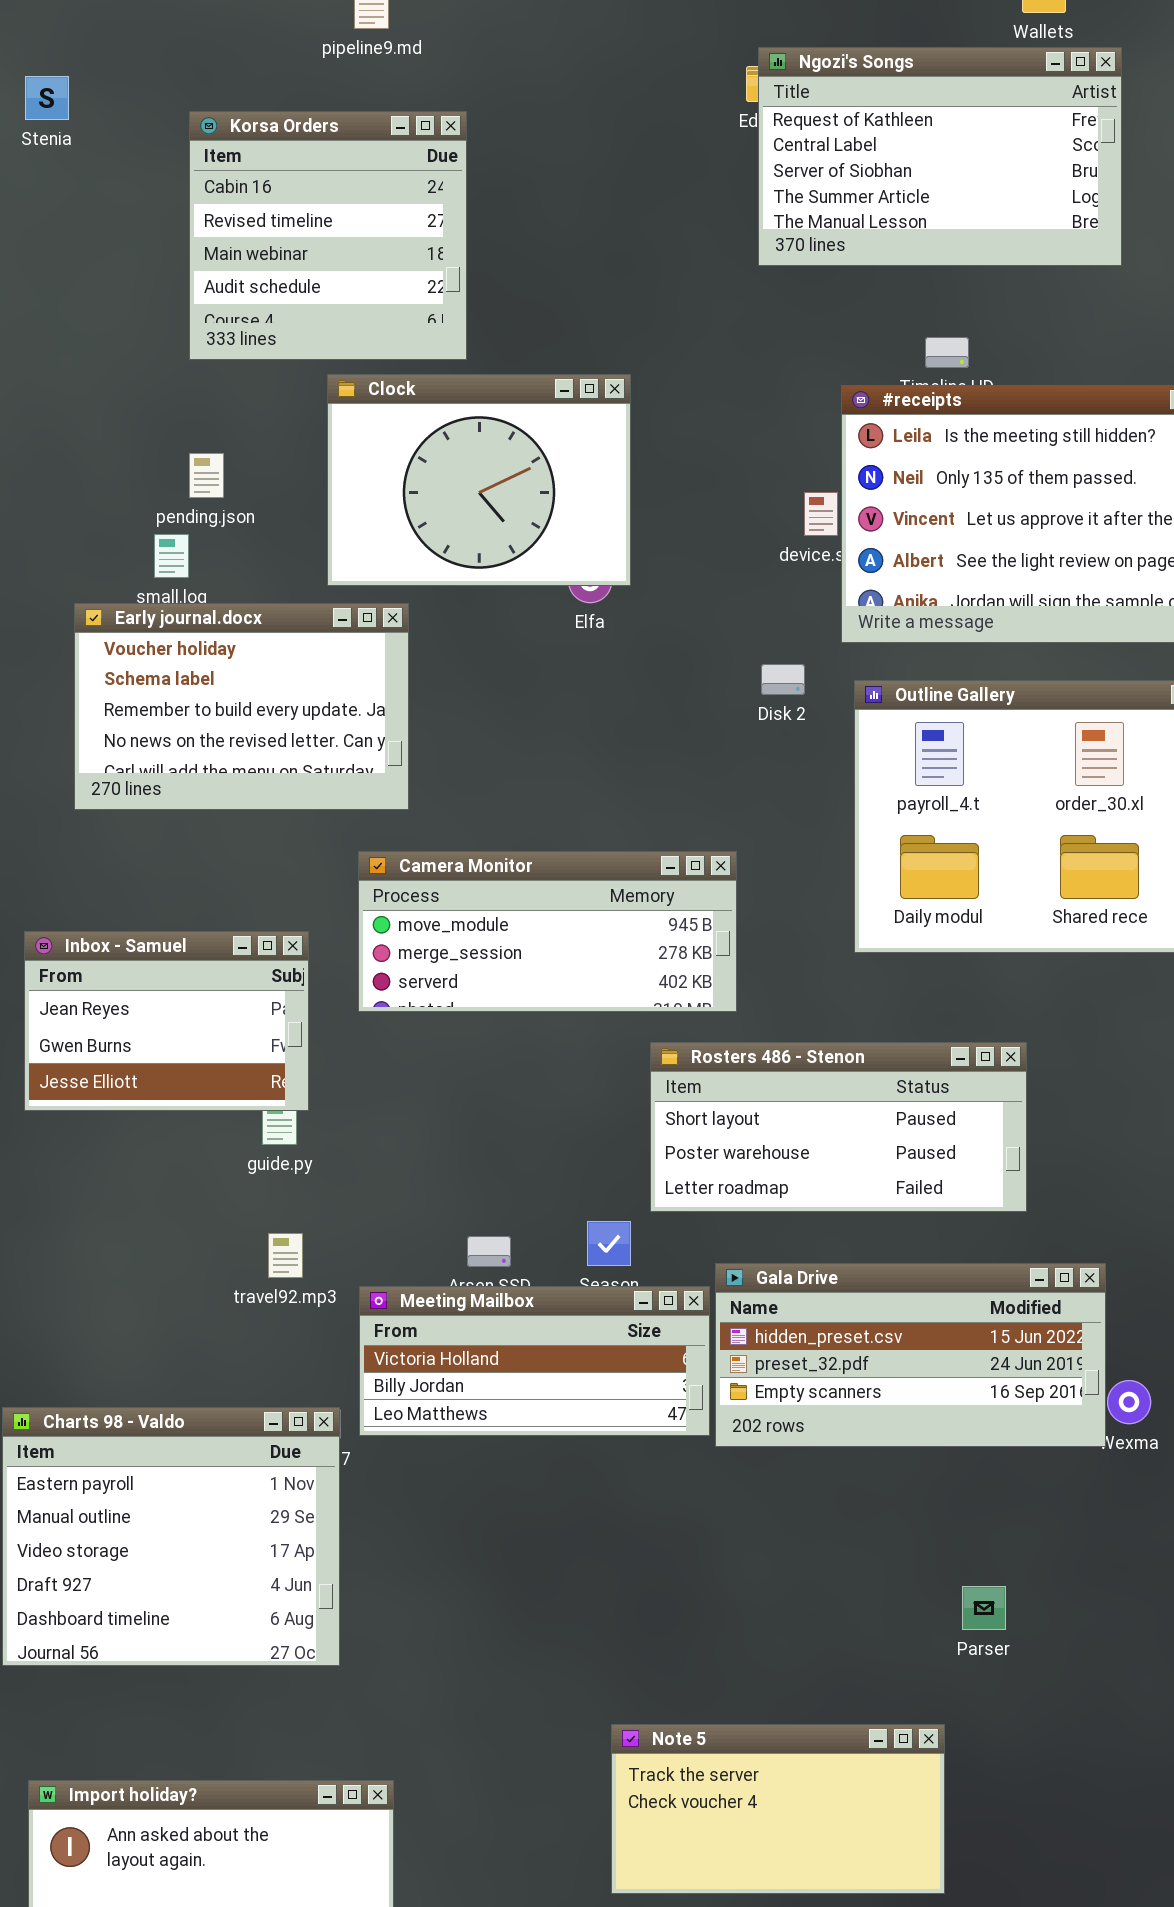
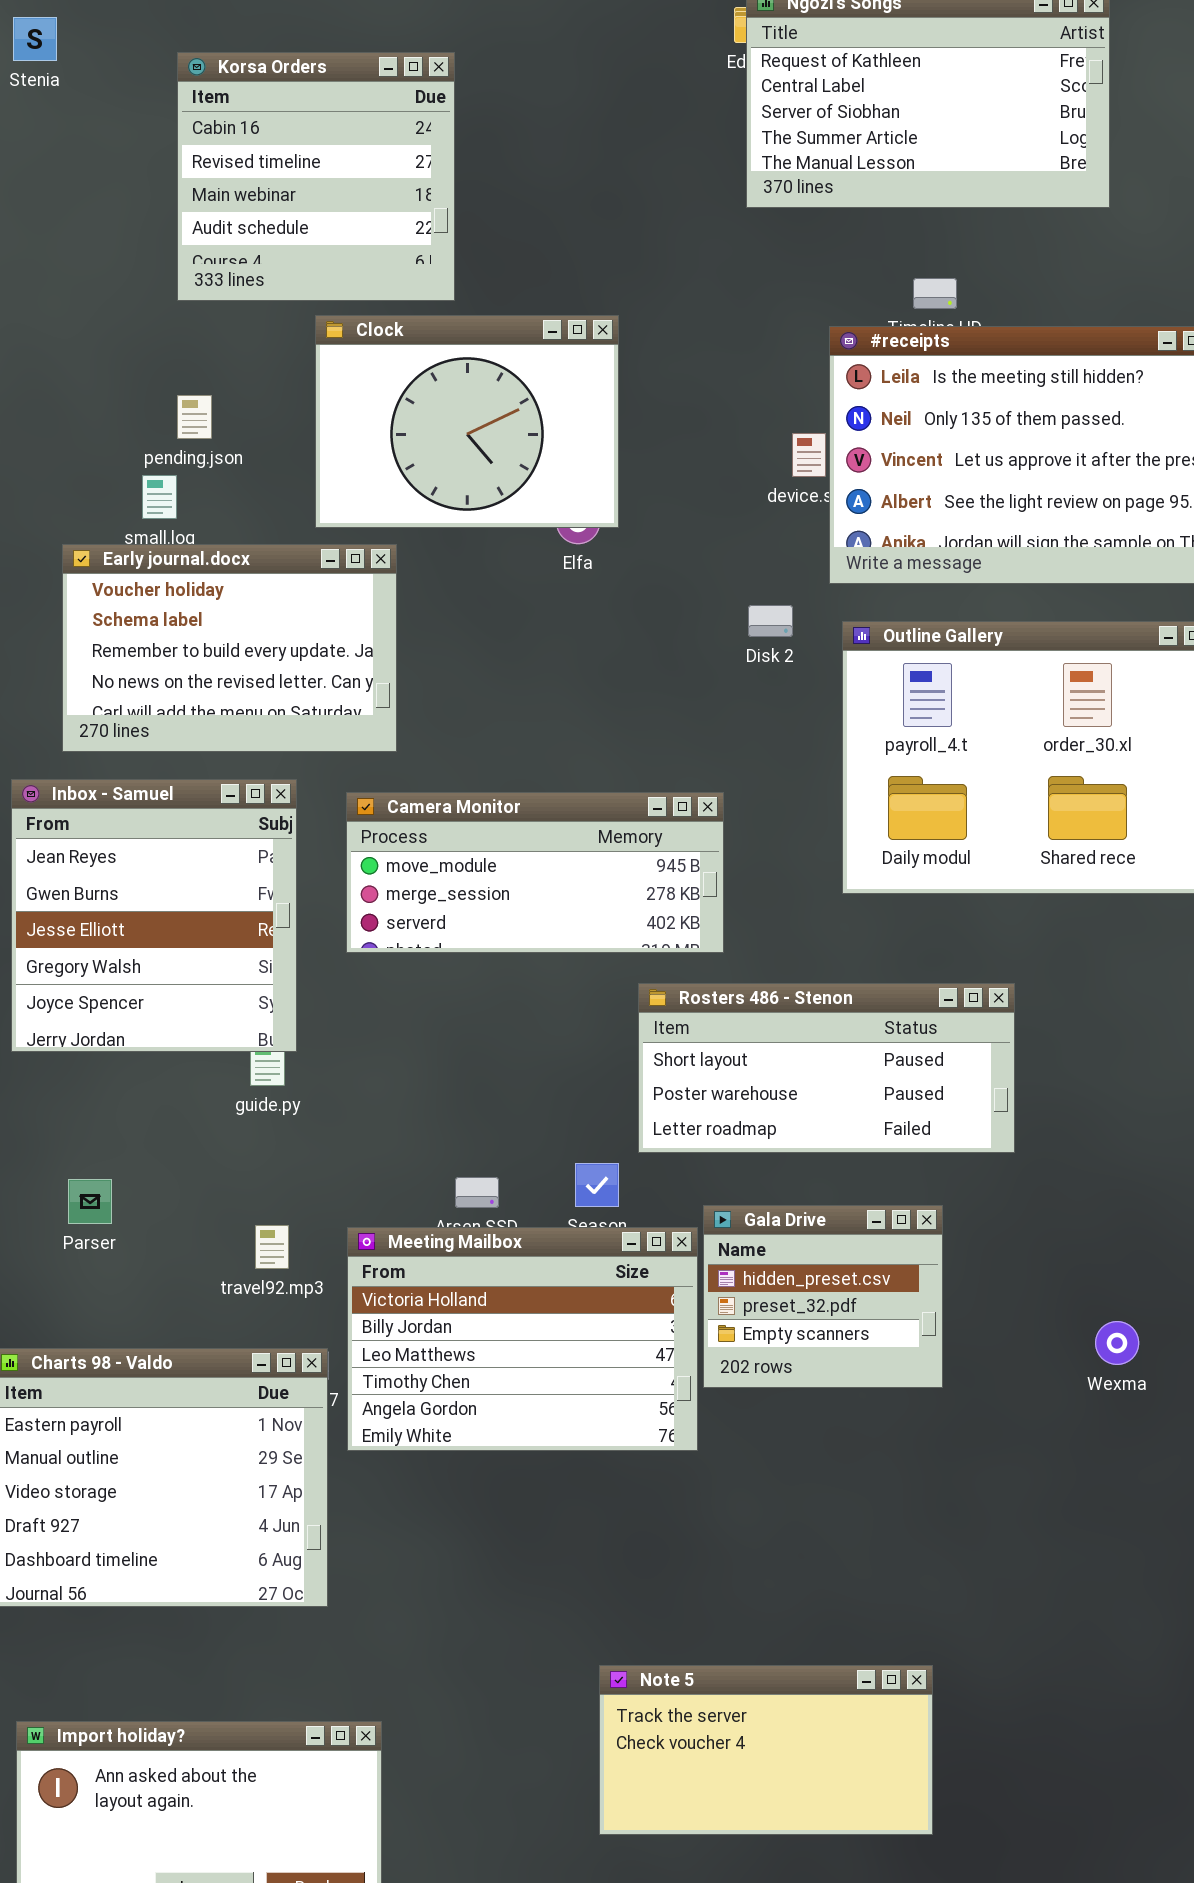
Inbox - Samuel: [24,931,309,1111] -> [11,779,297,1052], resized
travel92.mp3: [268,1233,303,1278] -> [255,1225,289,1269], moved
Gala Drive: [715,1263,1106,1447] -> [703,1205,943,1388], resized
Meeting Mailbox: [359,1286,710,1436] -> [347,1227,698,1451], resized
Parser: [962,1586,1006,1630] -> [68,1179,112,1224], moved

